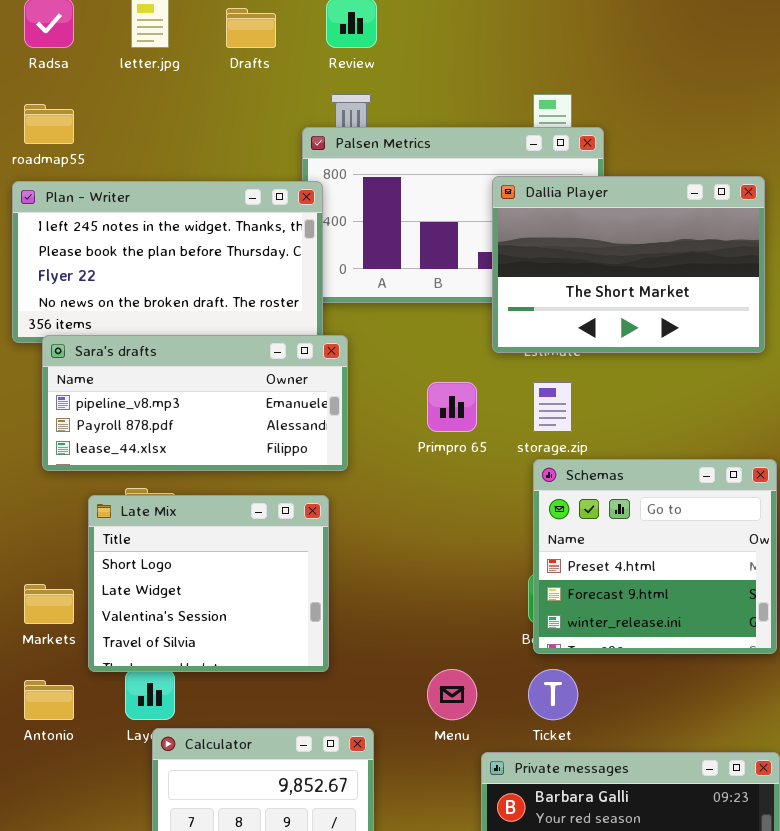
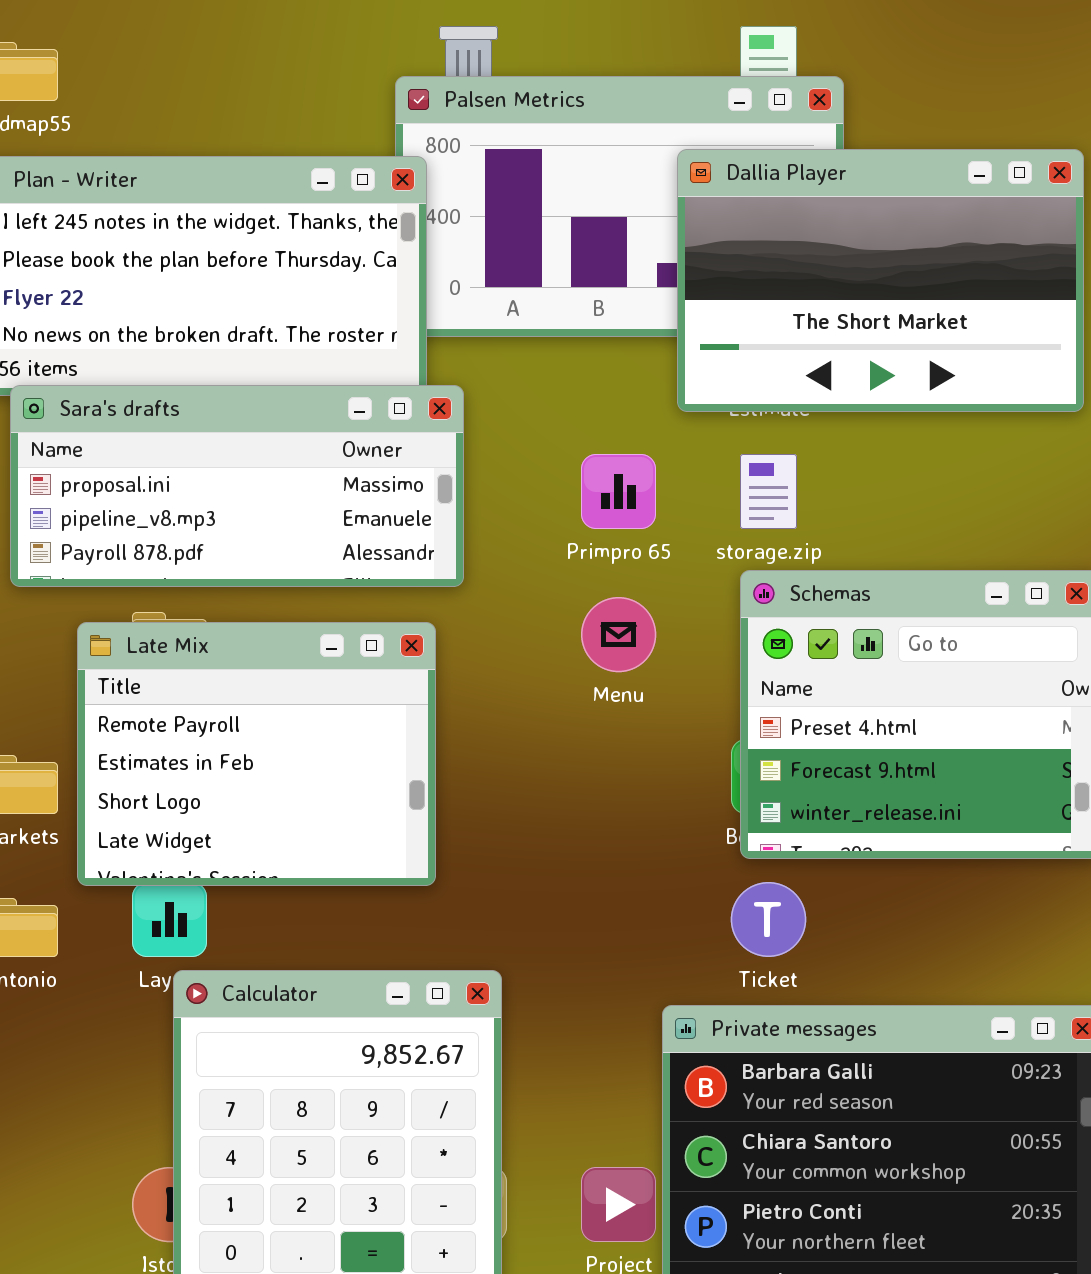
Sara's drafts: [42,335,348,471] -> [10,385,464,587], scrolled up 1 row
Late Mix: [88,495,329,672] -> [77,622,436,886], scrolled up 2 rows
Menu: [427,669,477,720] -> [581,597,656,672], moved

